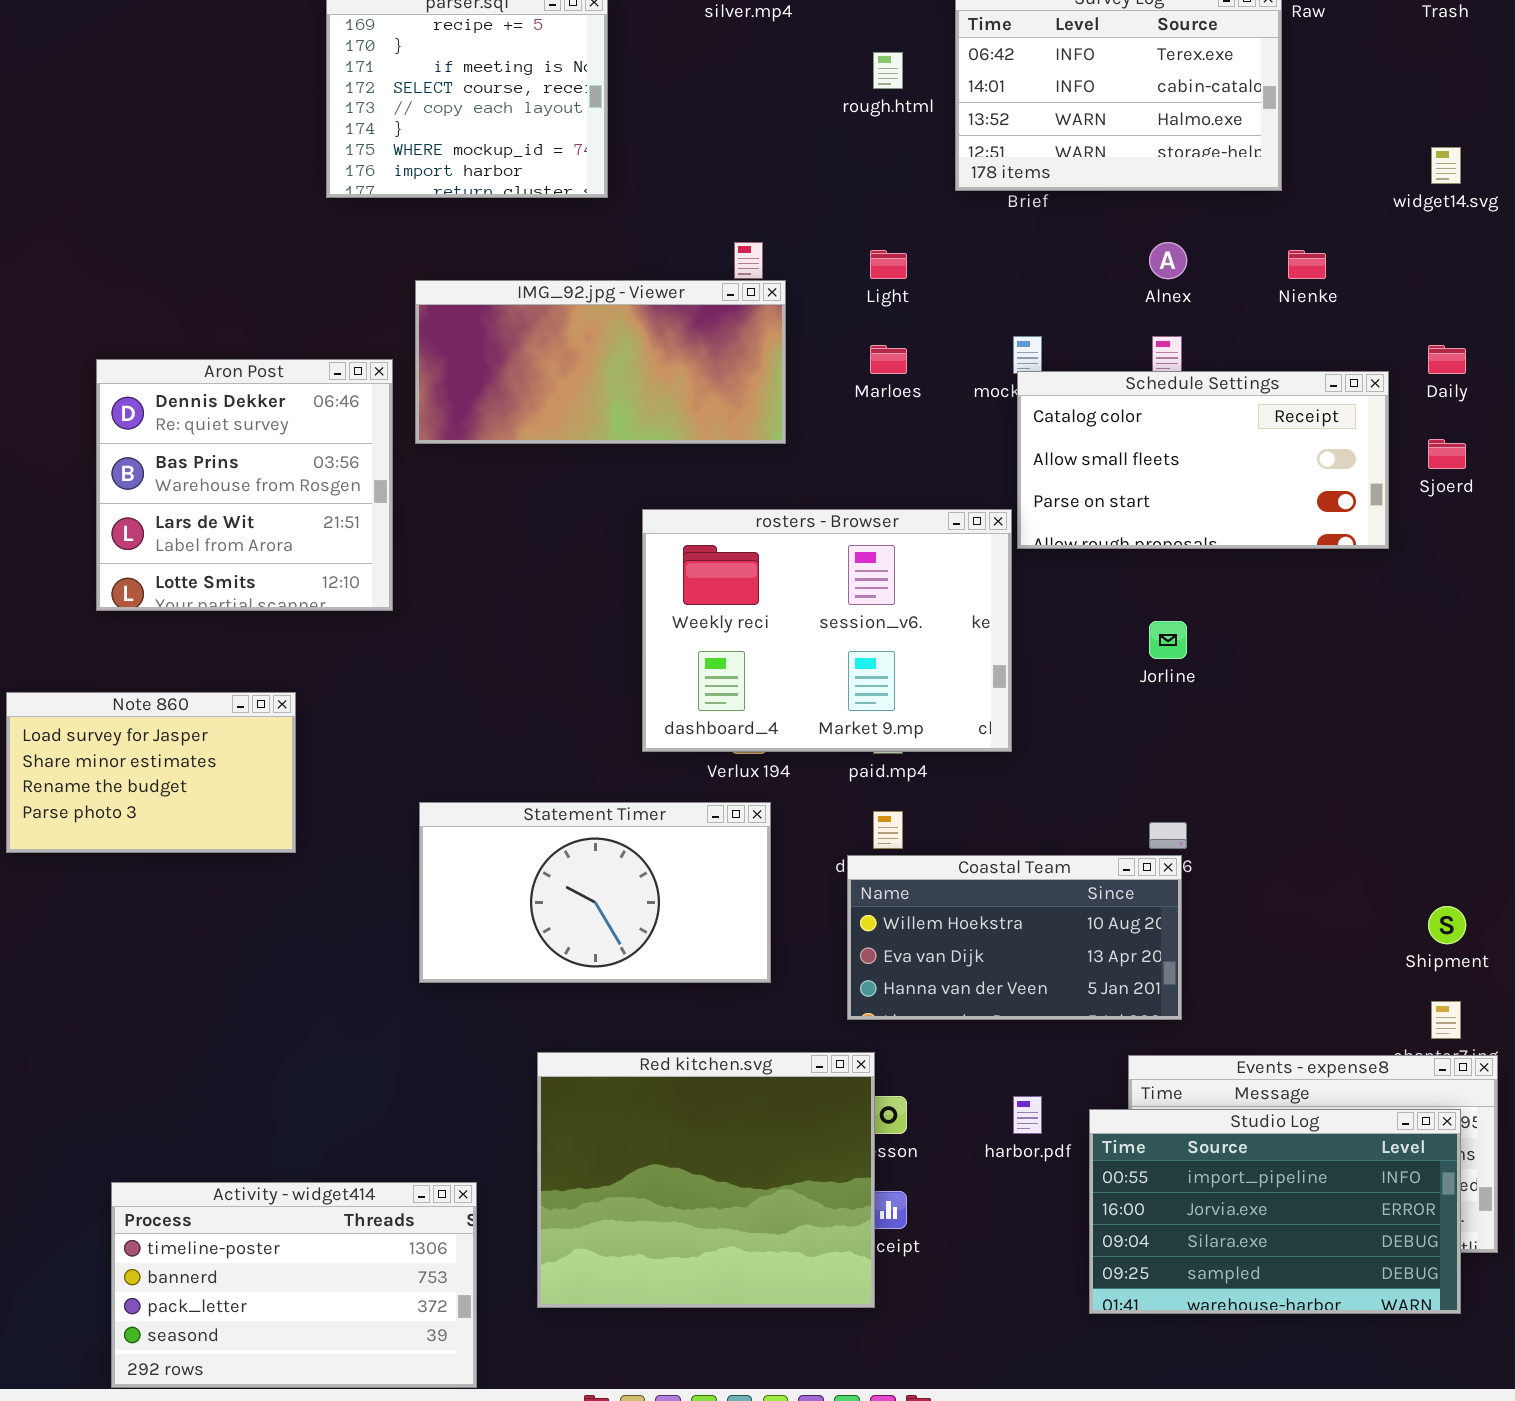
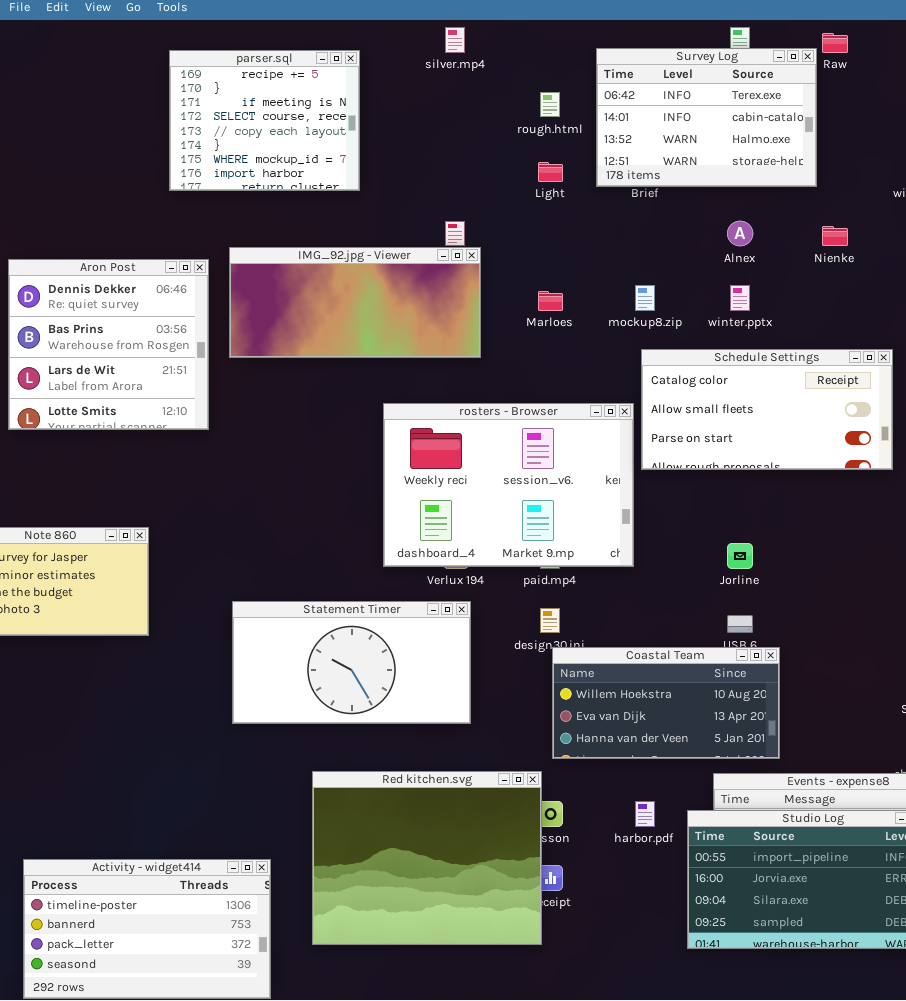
Light: [870,250,907,279] -> [538,162,563,182], moved
Aron Post: [96,359,393,611] -> [8,259,209,430], moved
Schedule Settings: [1017,371,1389,549] -> [641,349,893,470], moved
Jorline: [1149,621,1187,659] -> [727,543,753,569], moved
Coastal Team: [847,855,1182,1020] -> [552,647,780,759], moved

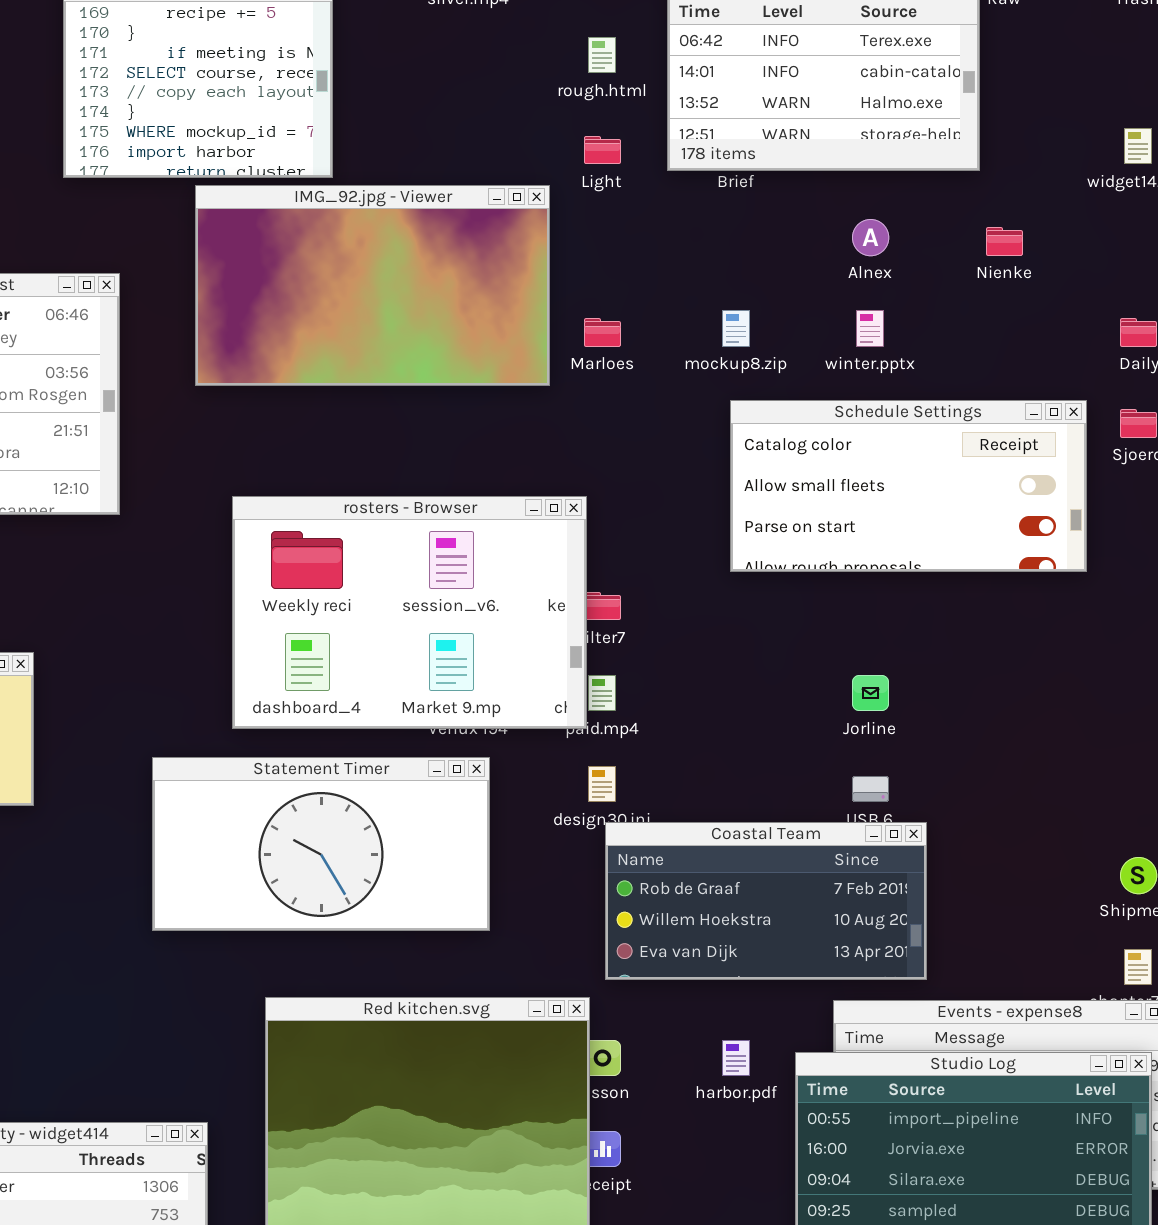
IMG_92.jpg - Viewer: [229,247,481,358] -> [195,185,550,386], moved, resized
rosters - Browser: [383,403,634,567] -> [232,496,587,729], moved
Coastal Team: [552,647,780,759] -> [605,822,927,980], scrolled up 1 row

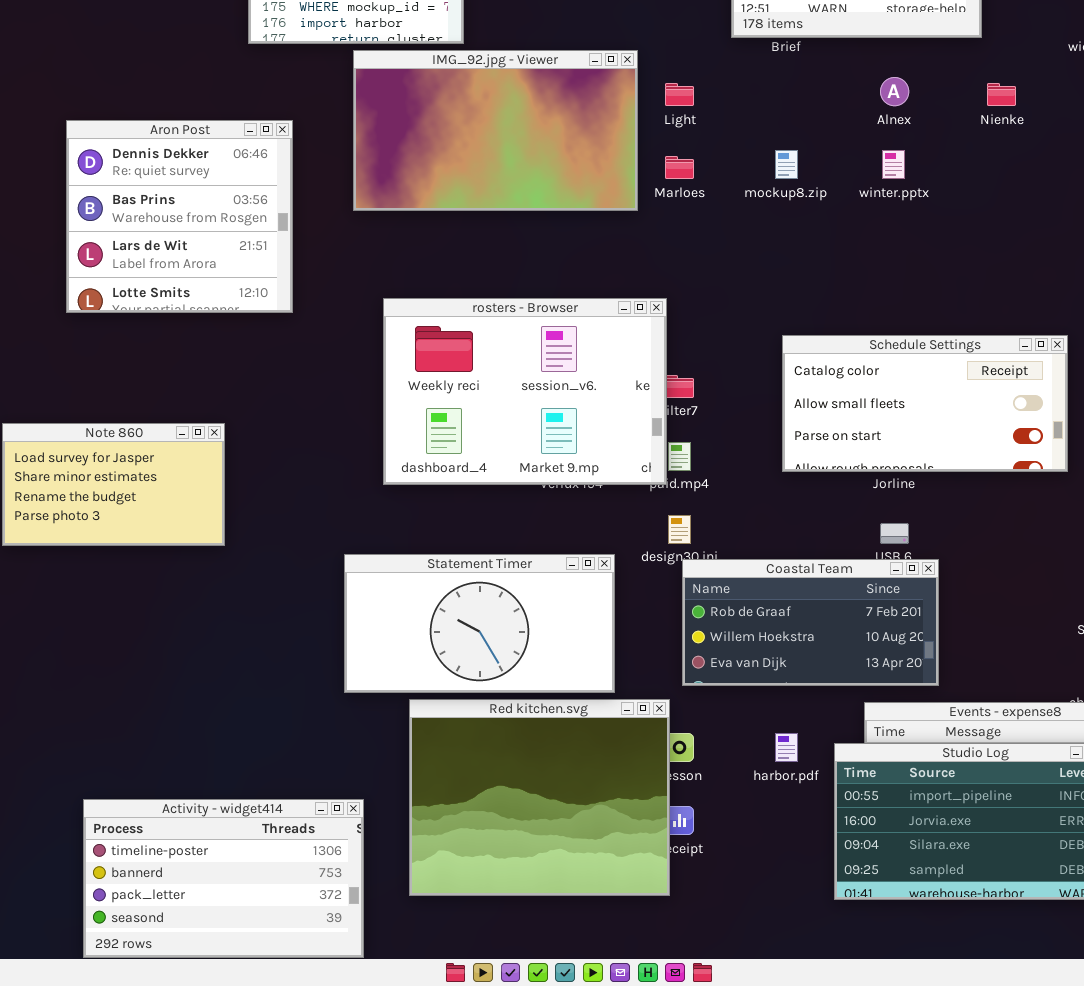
Light: [584,136,621,164] -> [665,83,694,106], moved
Schedule Settings: [730,400,1087,572] -> [782,335,1068,472], moved
Statement Timer: [152,757,490,931] -> [344,554,615,693], moved

